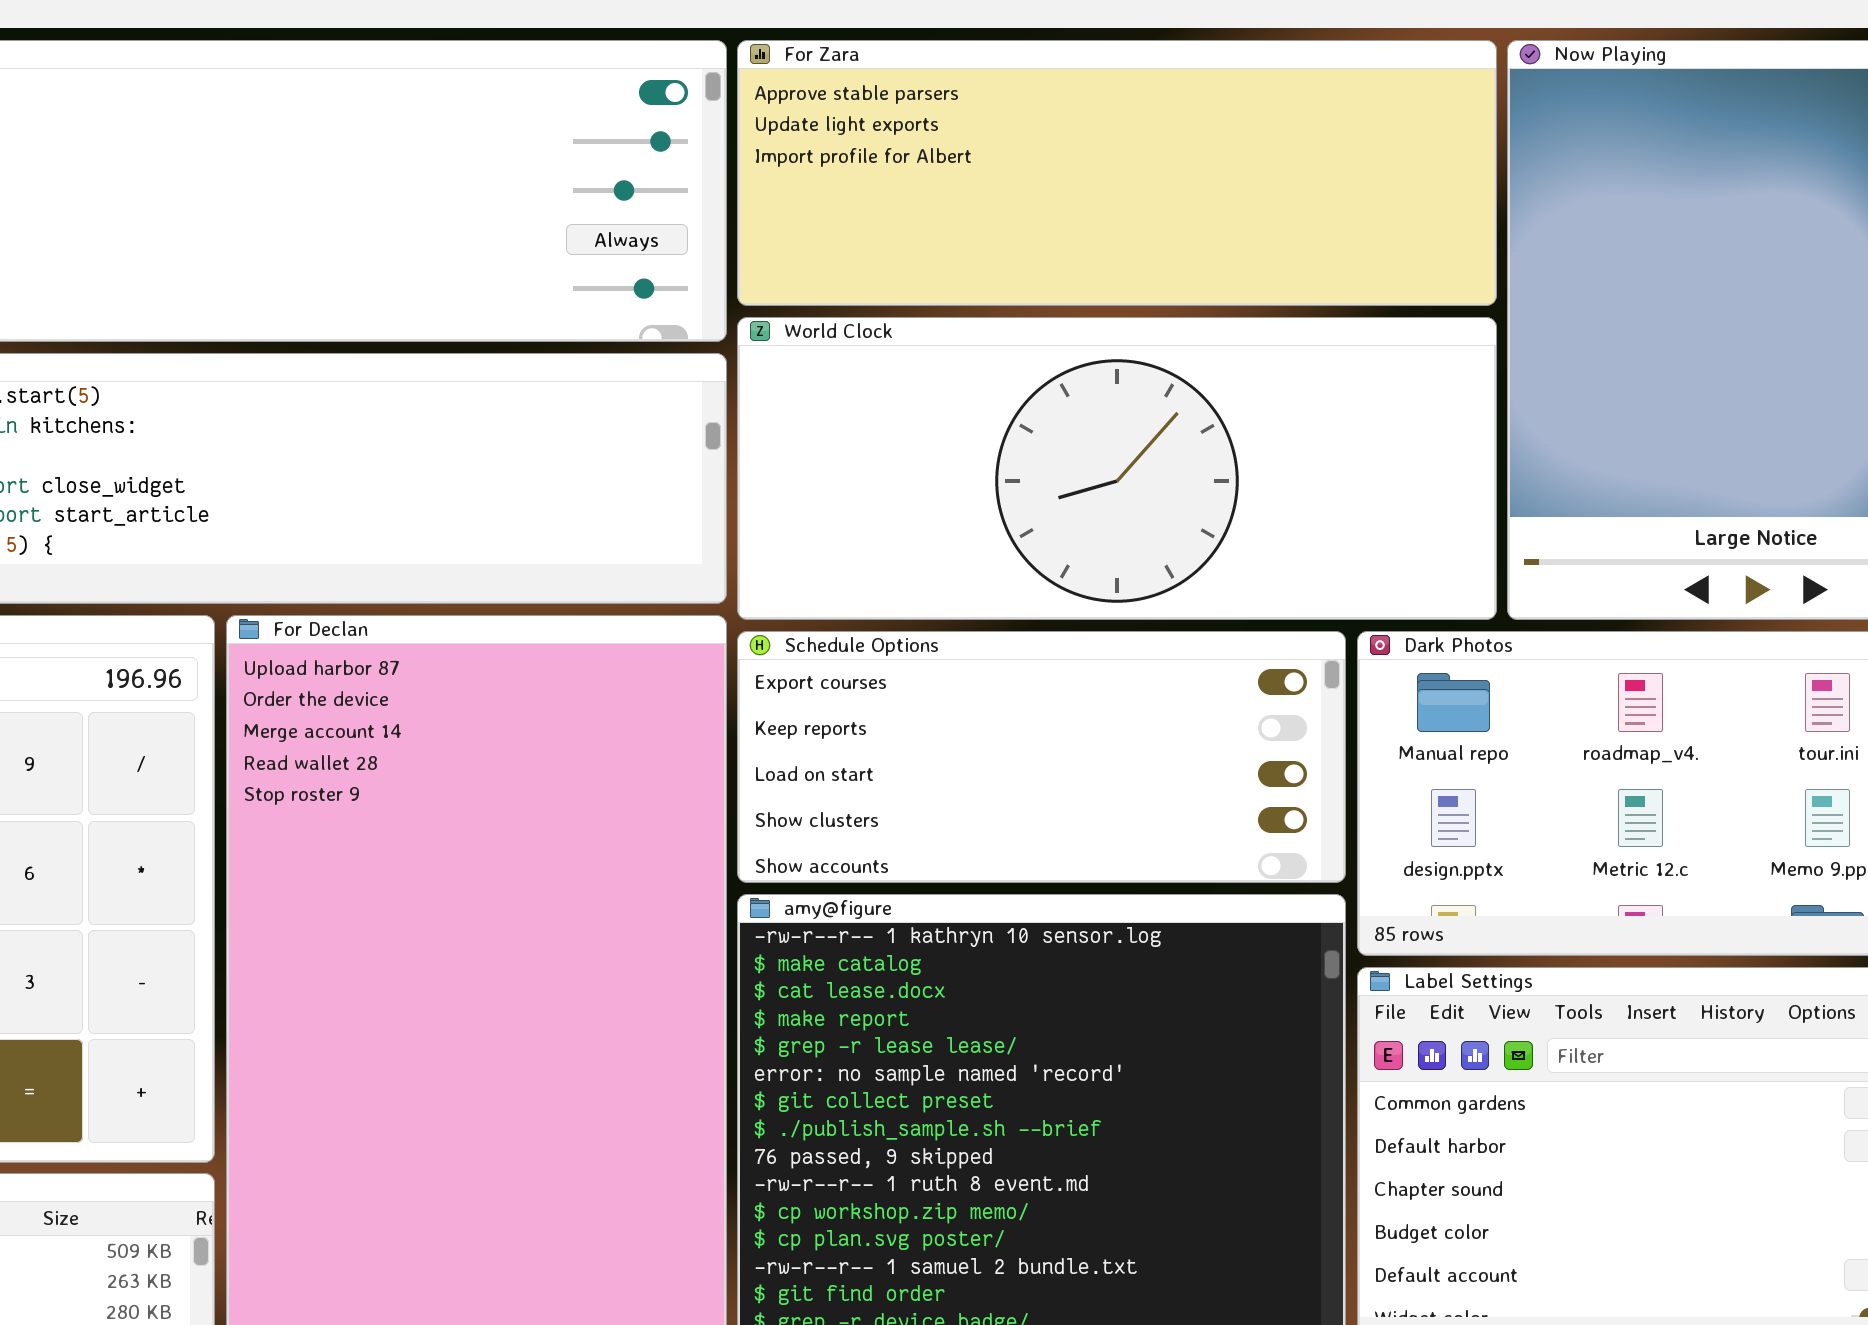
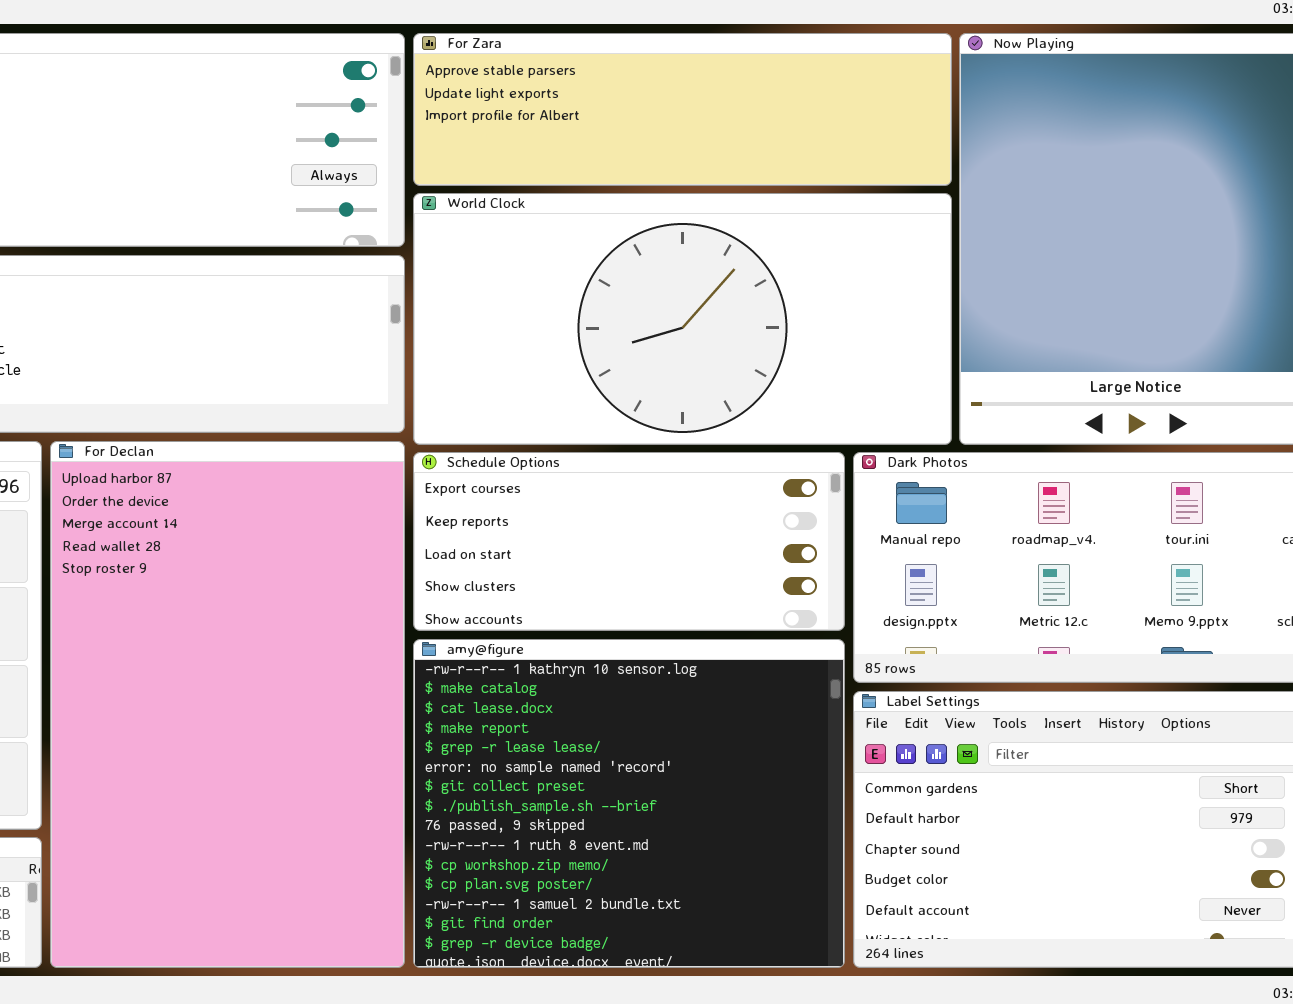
For Zara: [737,40,1497,306] -> [413,33,952,186], resized
World Clock: [737,317,1497,620] -> [413,193,952,445], resized

